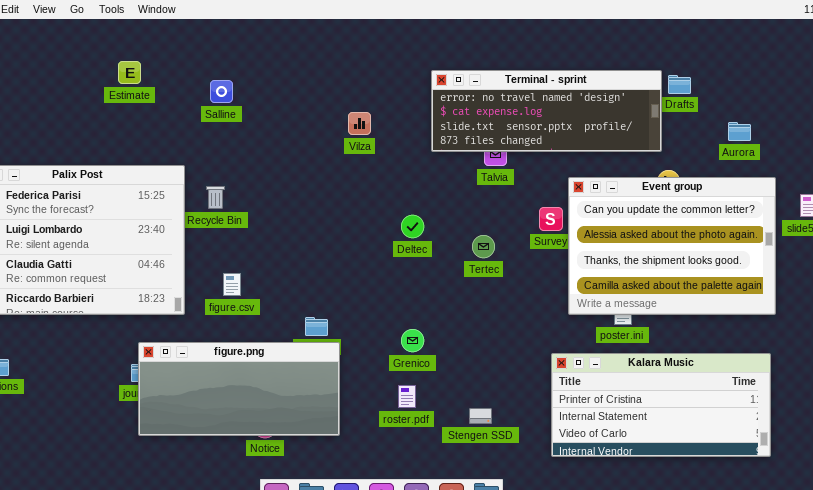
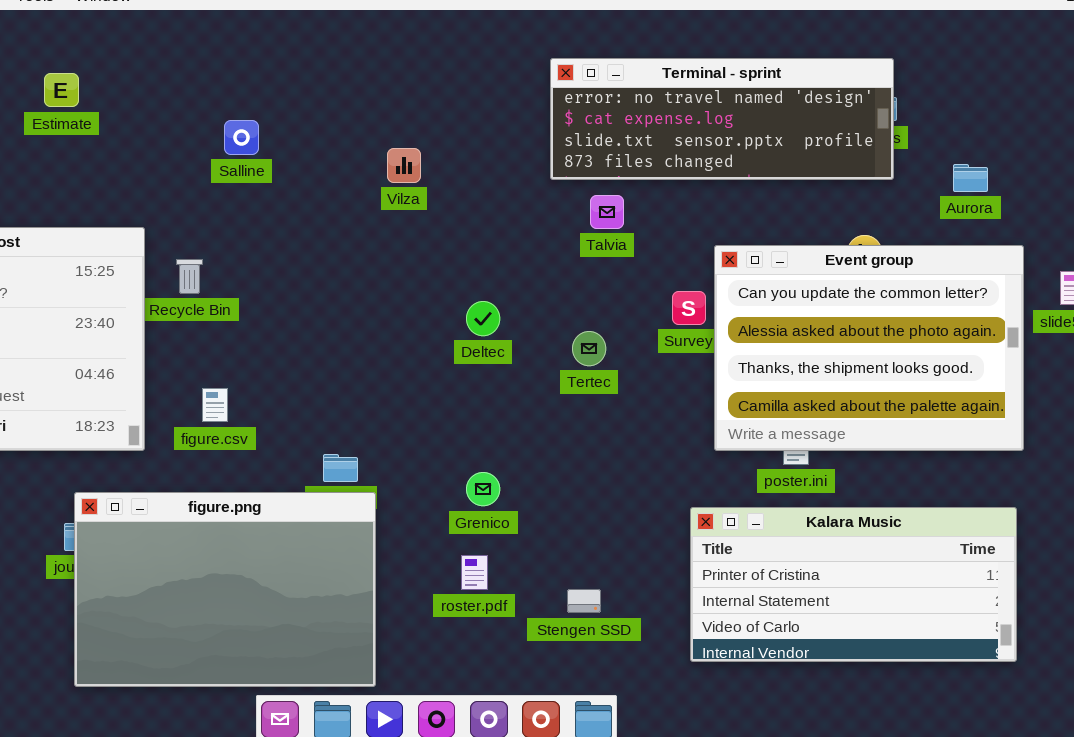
Terminal - sprint: [431,70,662,152] -> [550,58,894,180], moved
Salline: [210,80,233,103] -> [224,120,259,155], moved
figure.png: [138,342,340,436] -> [74,492,376,687], resized

